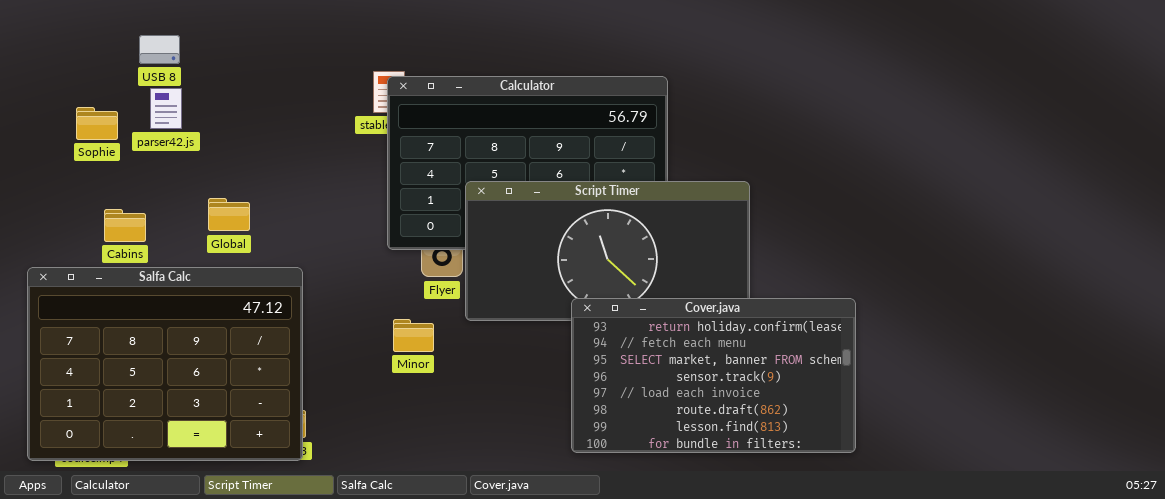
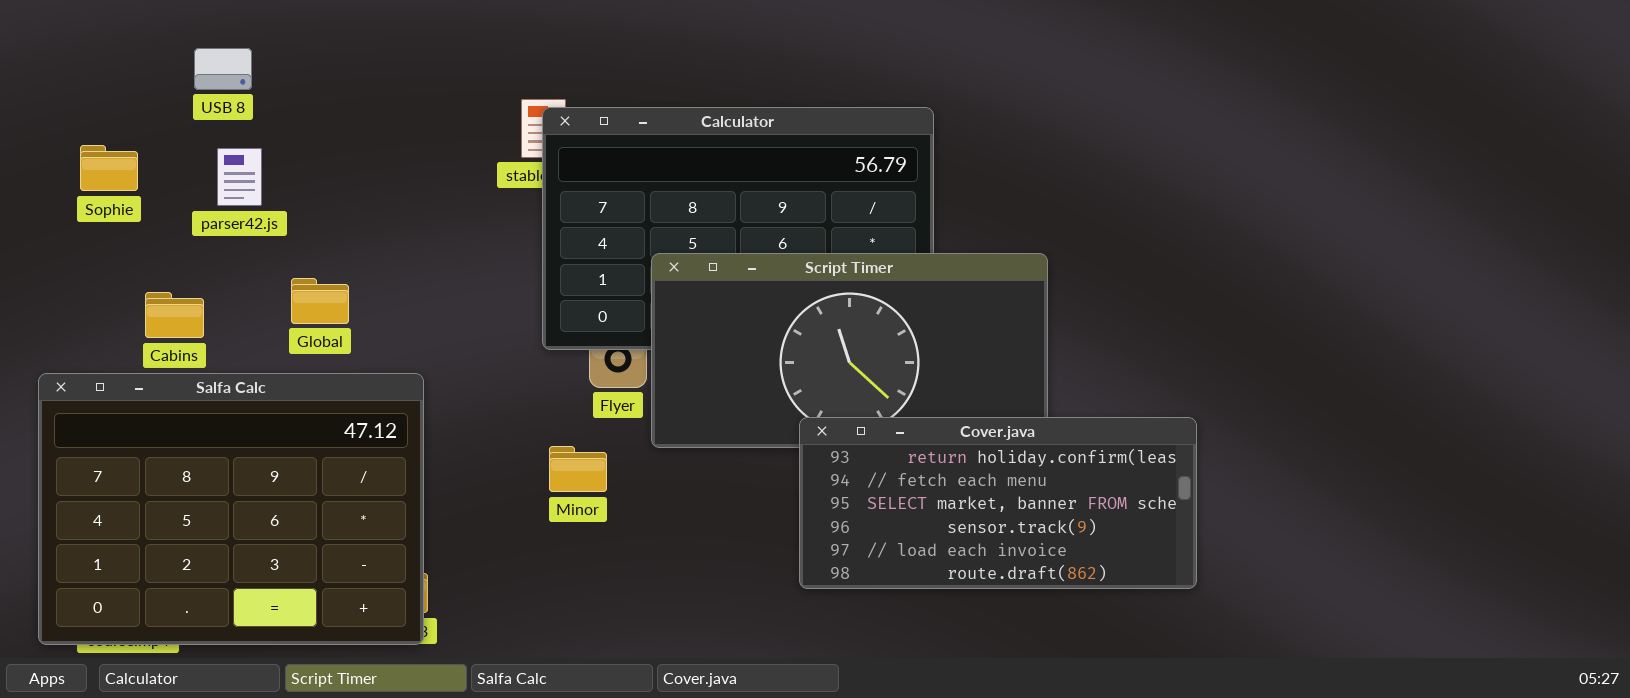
parser42.js: [150,88,182,129] -> [217,148,262,206], moved
Sophie: [76,107,118,140] -> [80,145,138,191], moved
Cover.java: [571,298,856,453] -> [799,417,1197,589], resized

